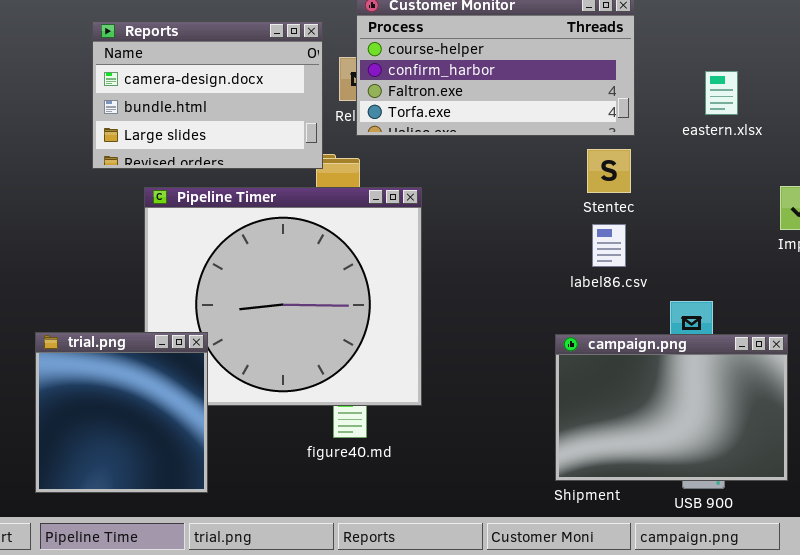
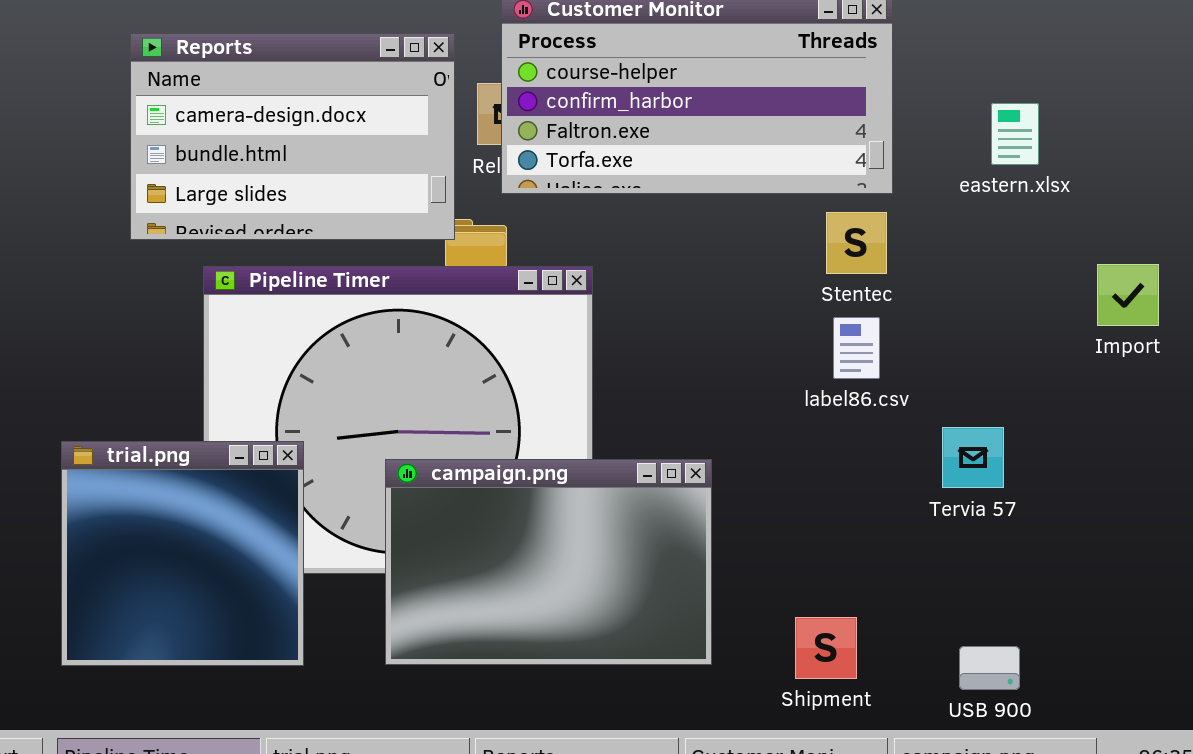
trial.png: [35,332,208,493] -> [61,441,304,666], moved
campaign.png: [555,334,788,481] -> [385,459,712,665], moved

